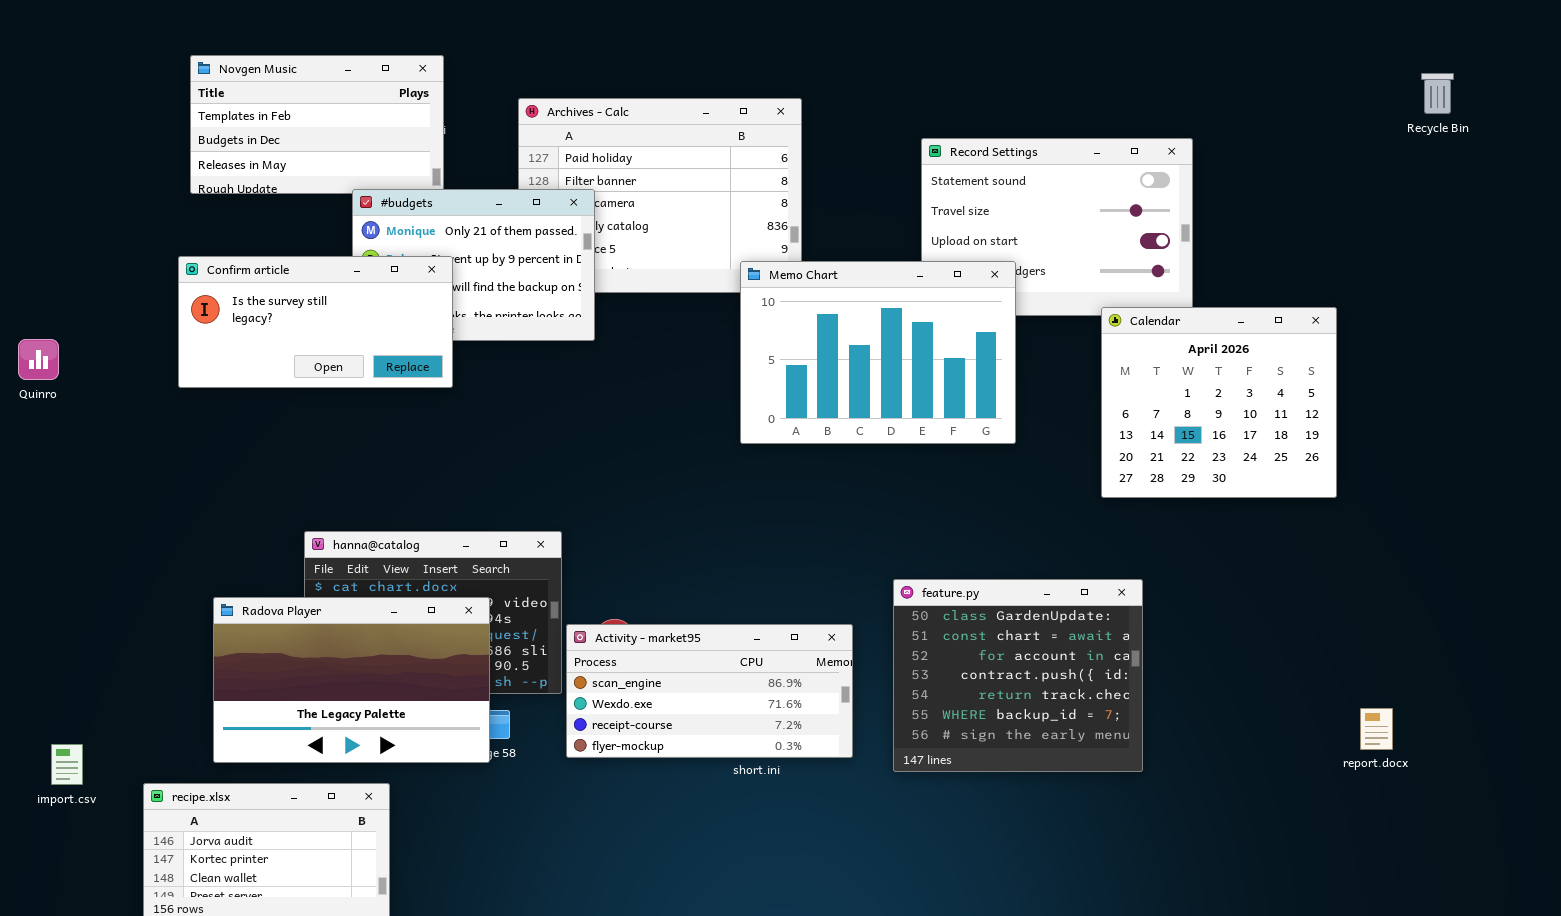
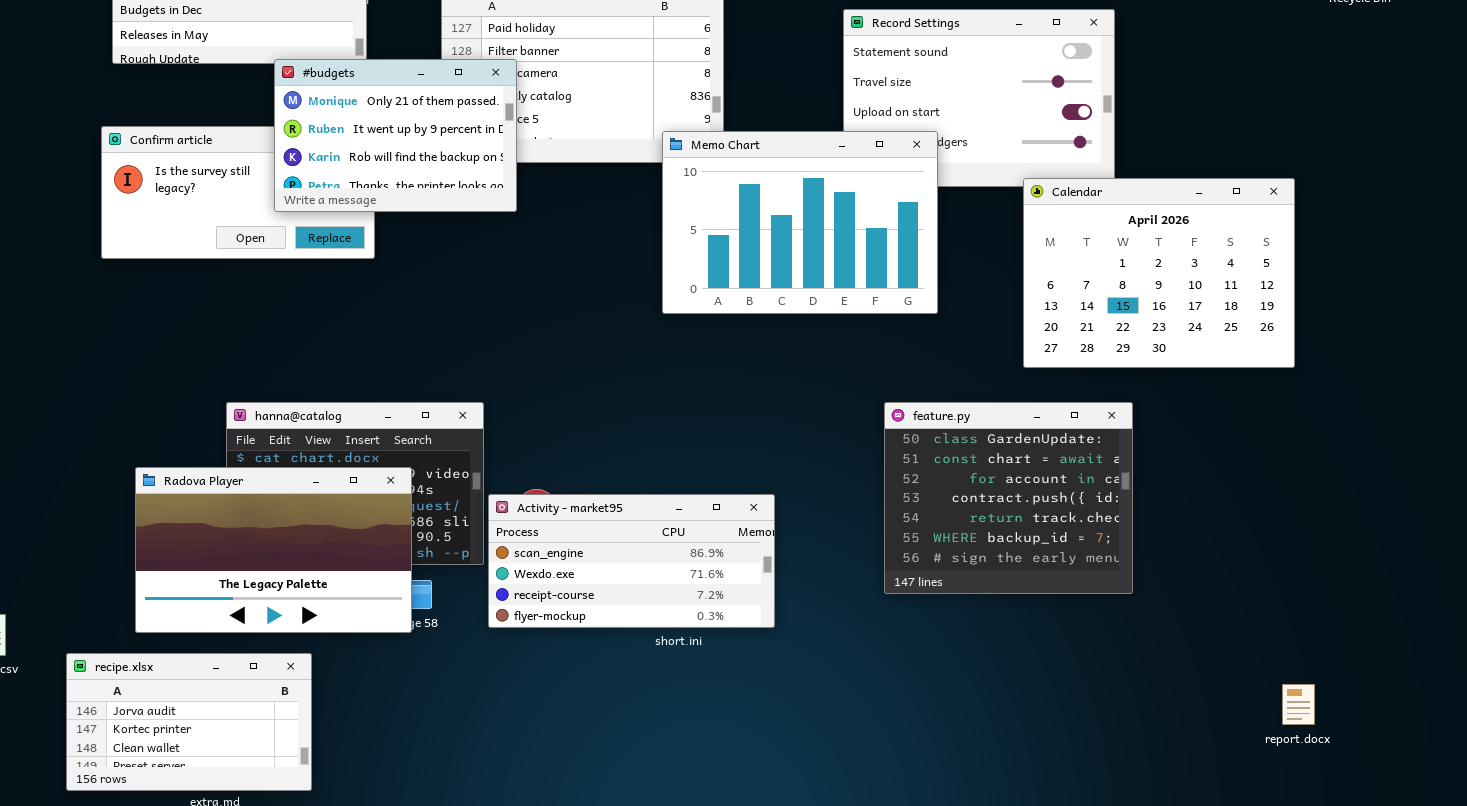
#budgets: [352,189,595,341] -> [274,59,517,212], raised
Calendar: [1101,307,1337,498] -> [1023,178,1295,368], resized
feature.py: [893,579,1143,772] -> [884,402,1133,594], moved
report.docx: [1360,708,1393,750] -> [1282,684,1315,725], moved

